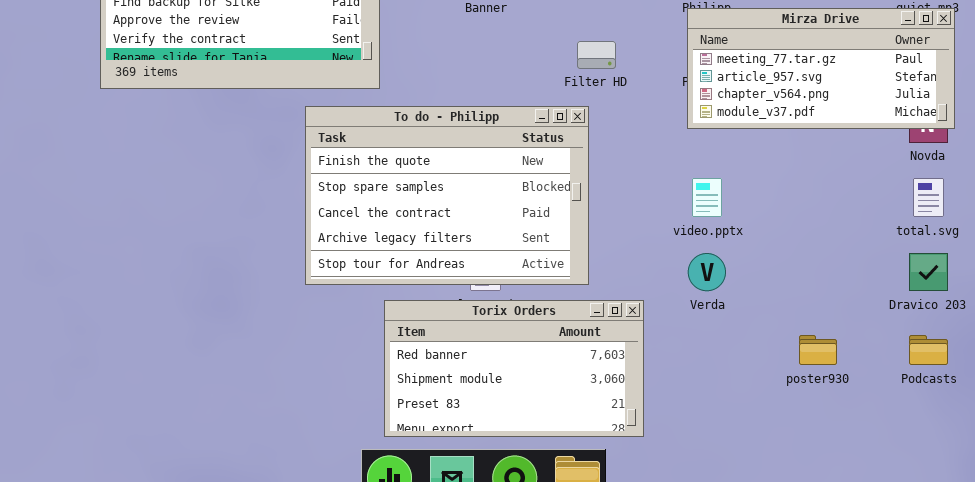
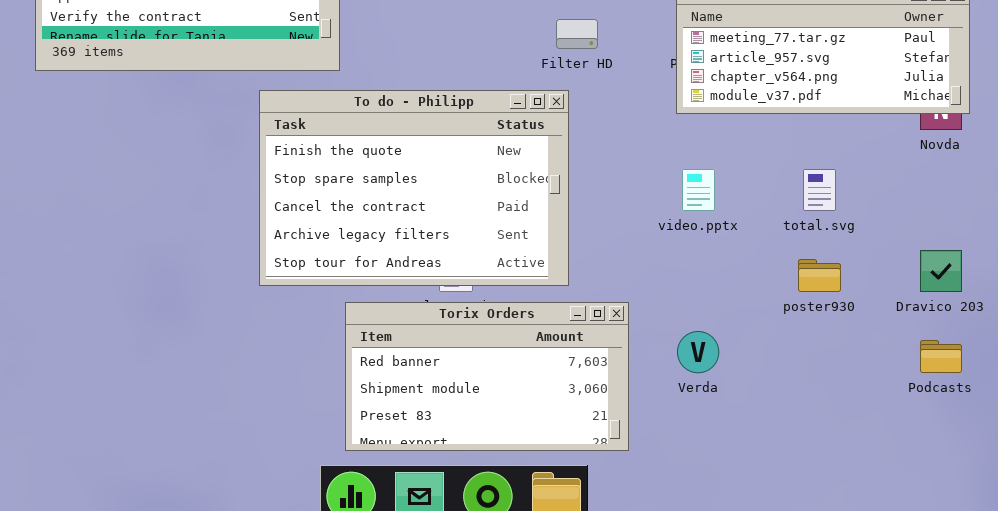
total.svg: [913,178,944,217] -> [803,169,836,211], moved
Verda: [688,253,726,291] -> [677,331,719,373], moved
poster930: [799,335,837,365] -> [798,259,841,292], moved

